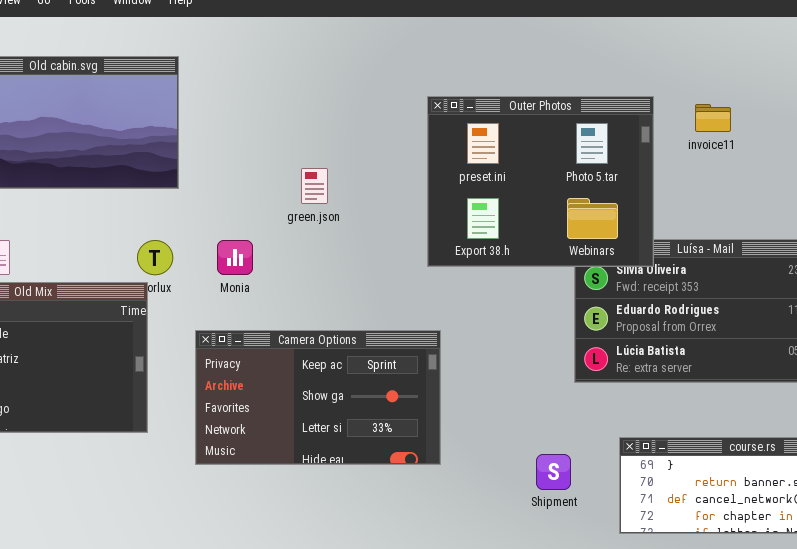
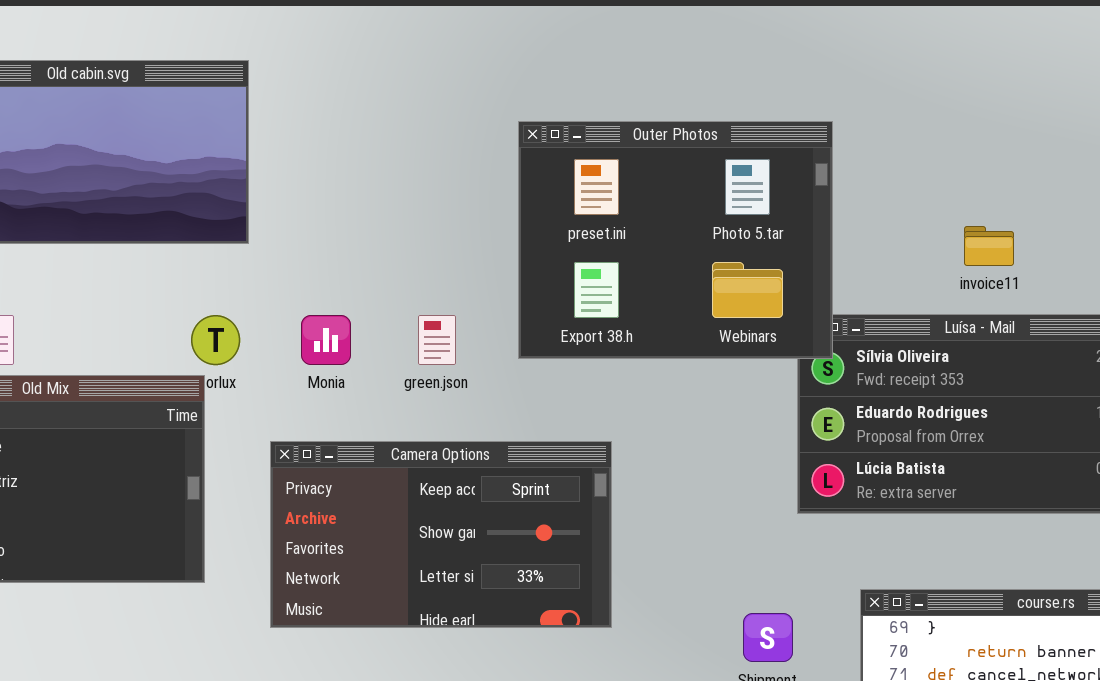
Outer Photos: [427,96,654,267] -> [518,121,833,359], moved
invoice11: [695,104,731,132] -> [964,226,1014,266], moved
green.json: [301,168,328,204] -> [418,315,456,365], moved

